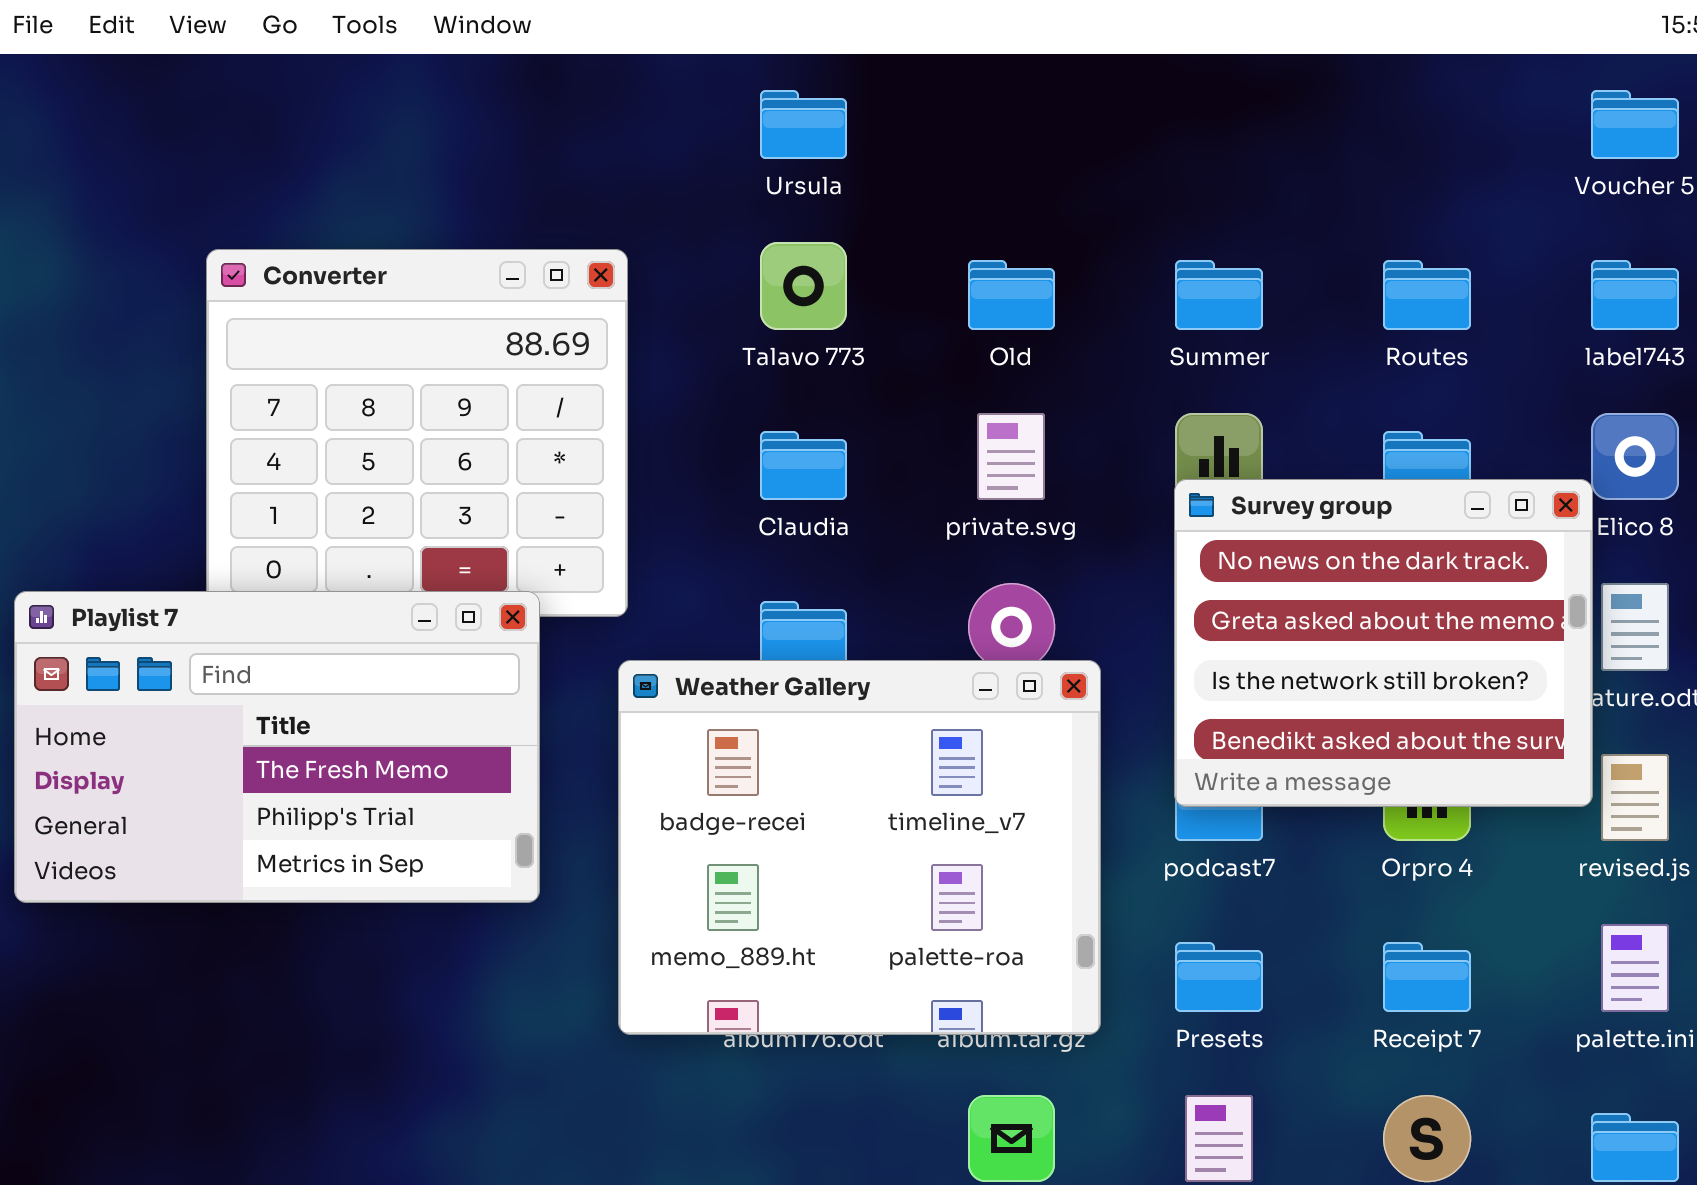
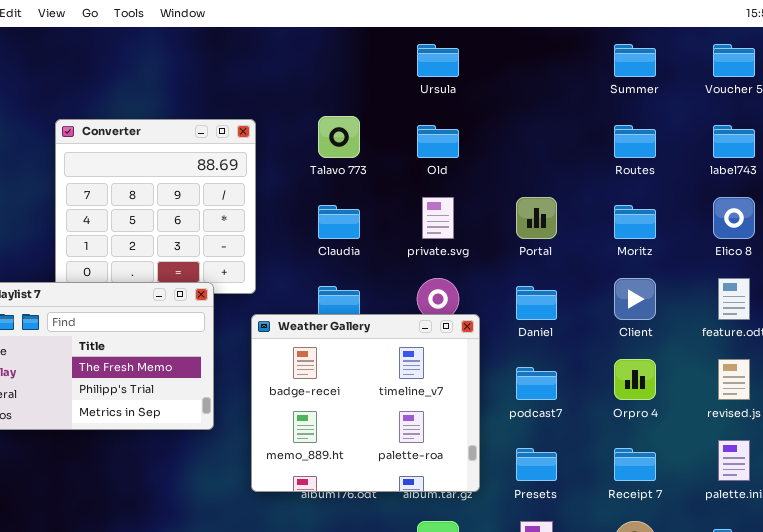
Ursula: [760,90,847,159] -> [417,44,459,77], moved
Summer: [1175,260,1263,330] -> [614,44,656,77], moved
Survey group: [1174,479,1593,807] -> none, closed

